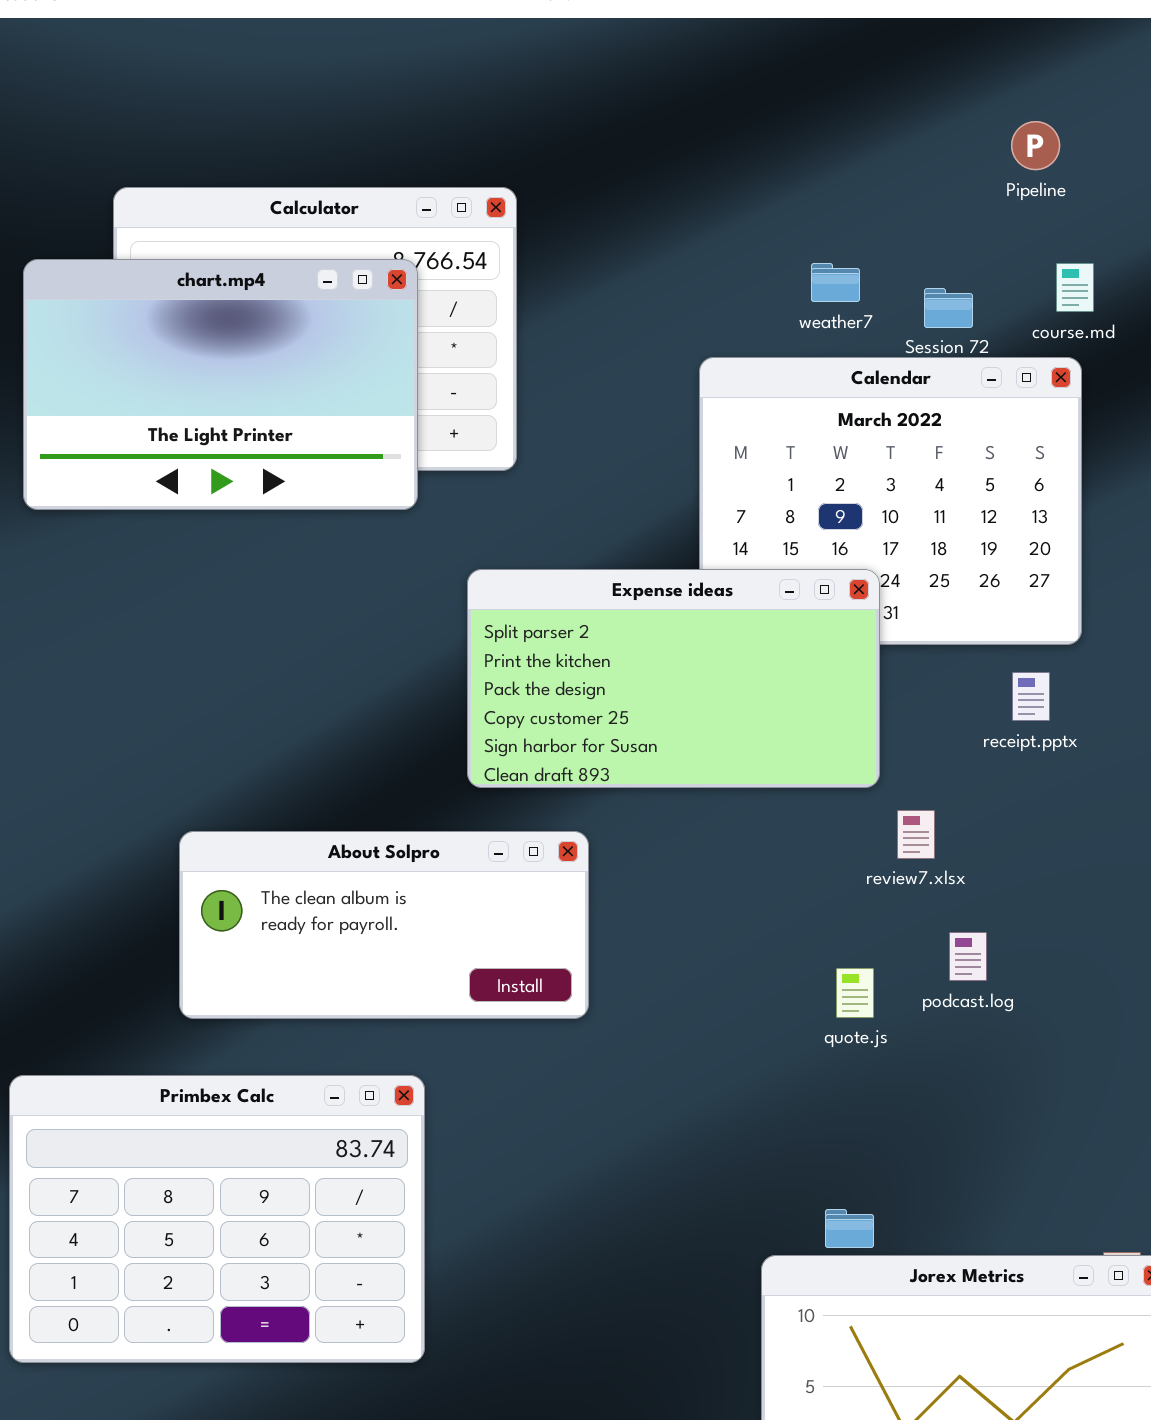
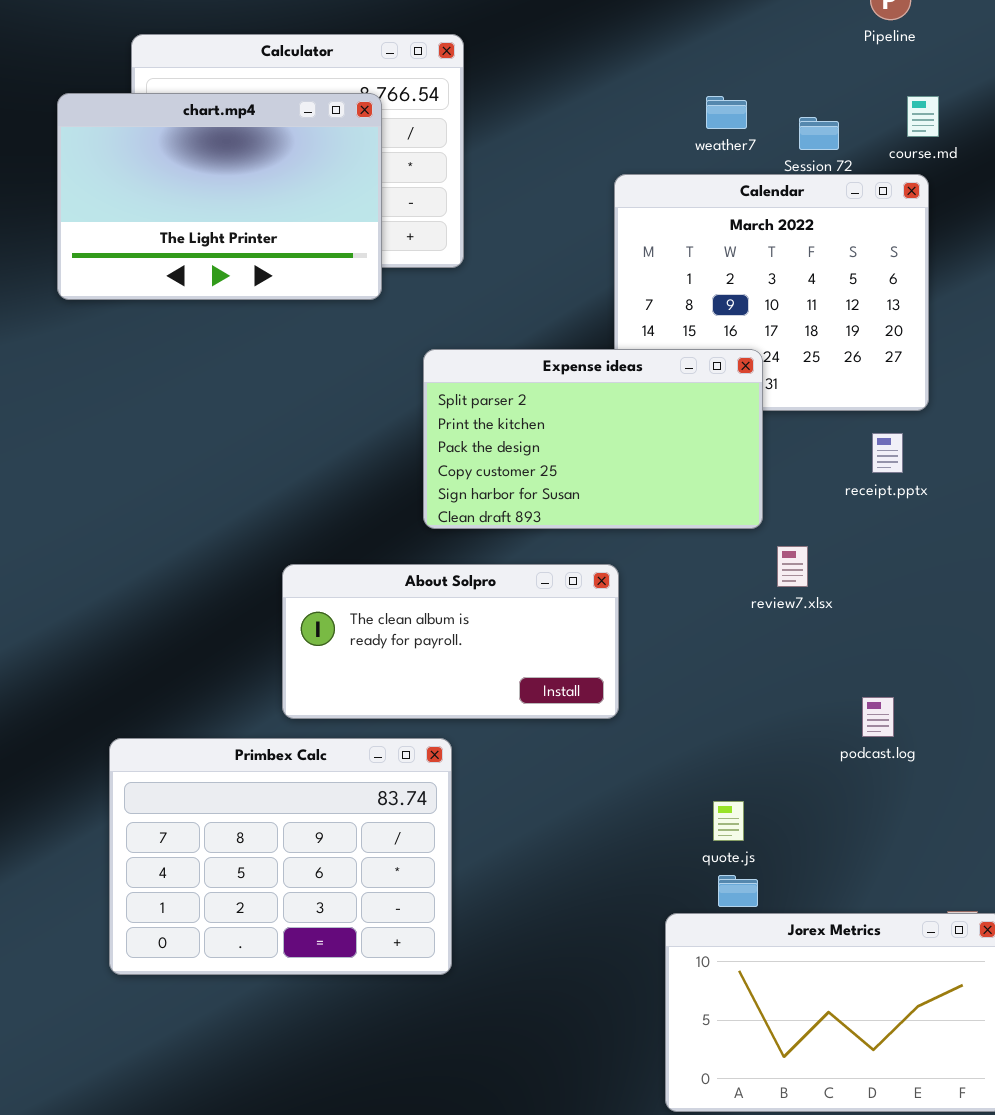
About Solpro: [179,831,589,1019] -> [282,564,619,719], moved
podcast.log: [949,932,987,981] -> [862,697,894,737], moved
quote.js: [836,968,874,1018] -> [713,801,744,841], moved
Primbex Calc: [9,1075,425,1363] -> [109,738,452,975], moved

